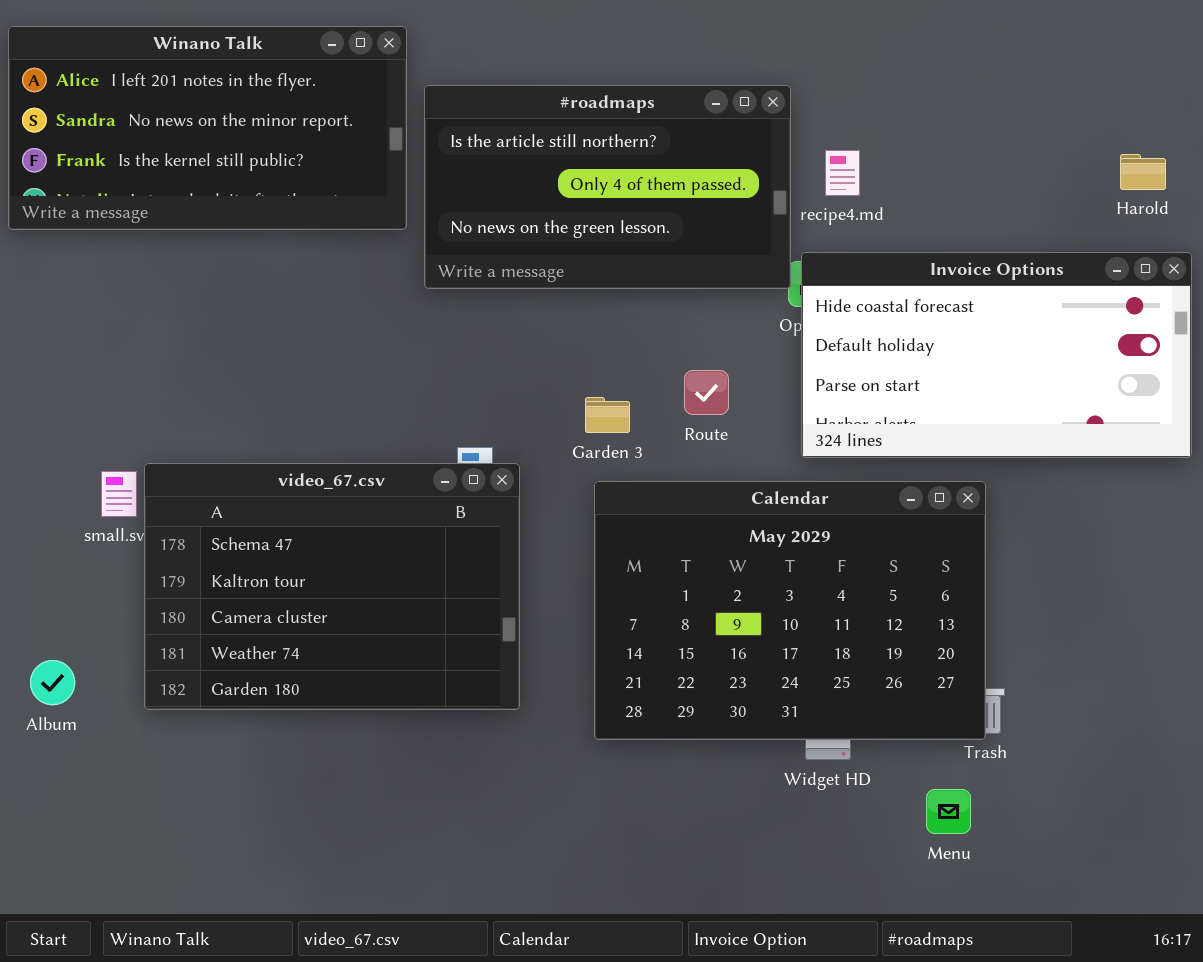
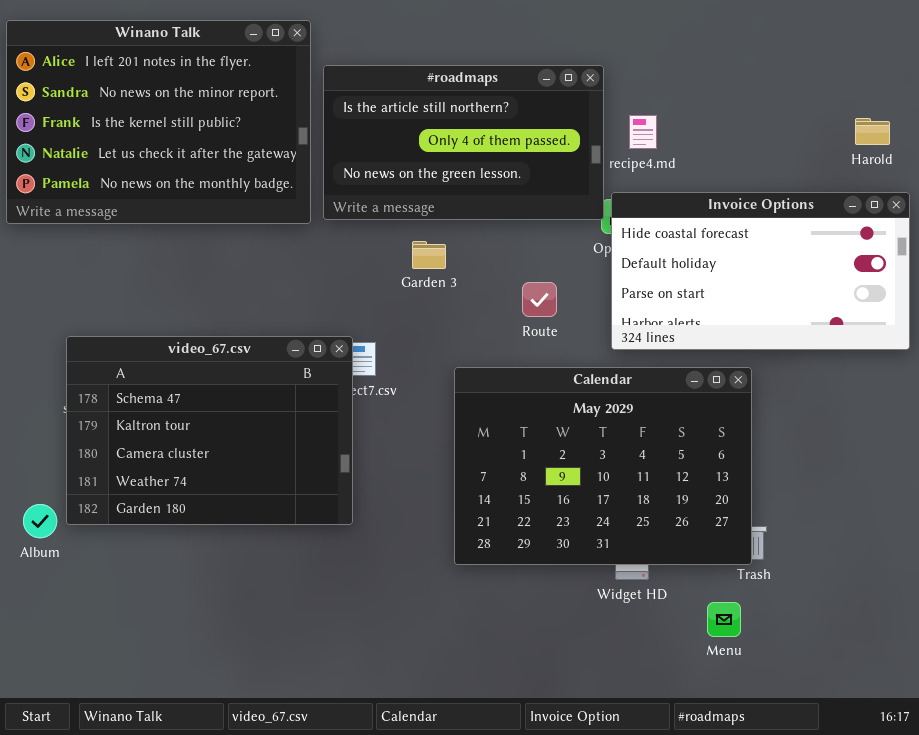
Winano Talk: [8,26,407,230] -> [6,20,311,224], resized
Garden 3: [585,397,630,433] -> [412,241,446,269], moved
video_67.csv: [144,463,520,710] -> [66,336,353,525], moved

